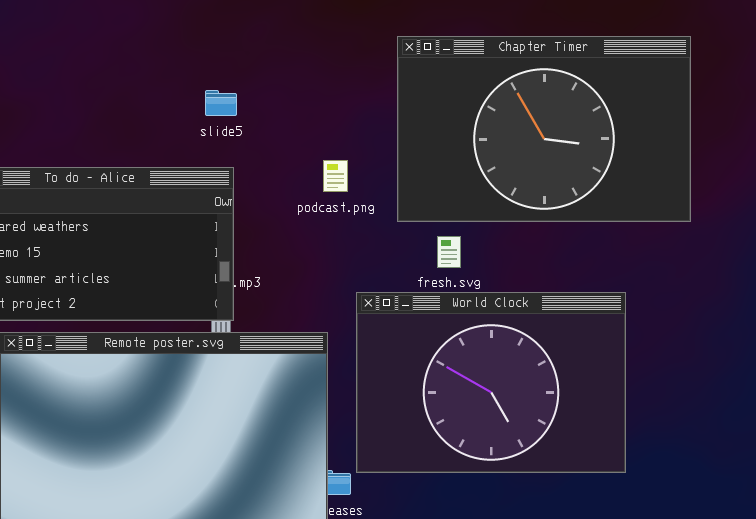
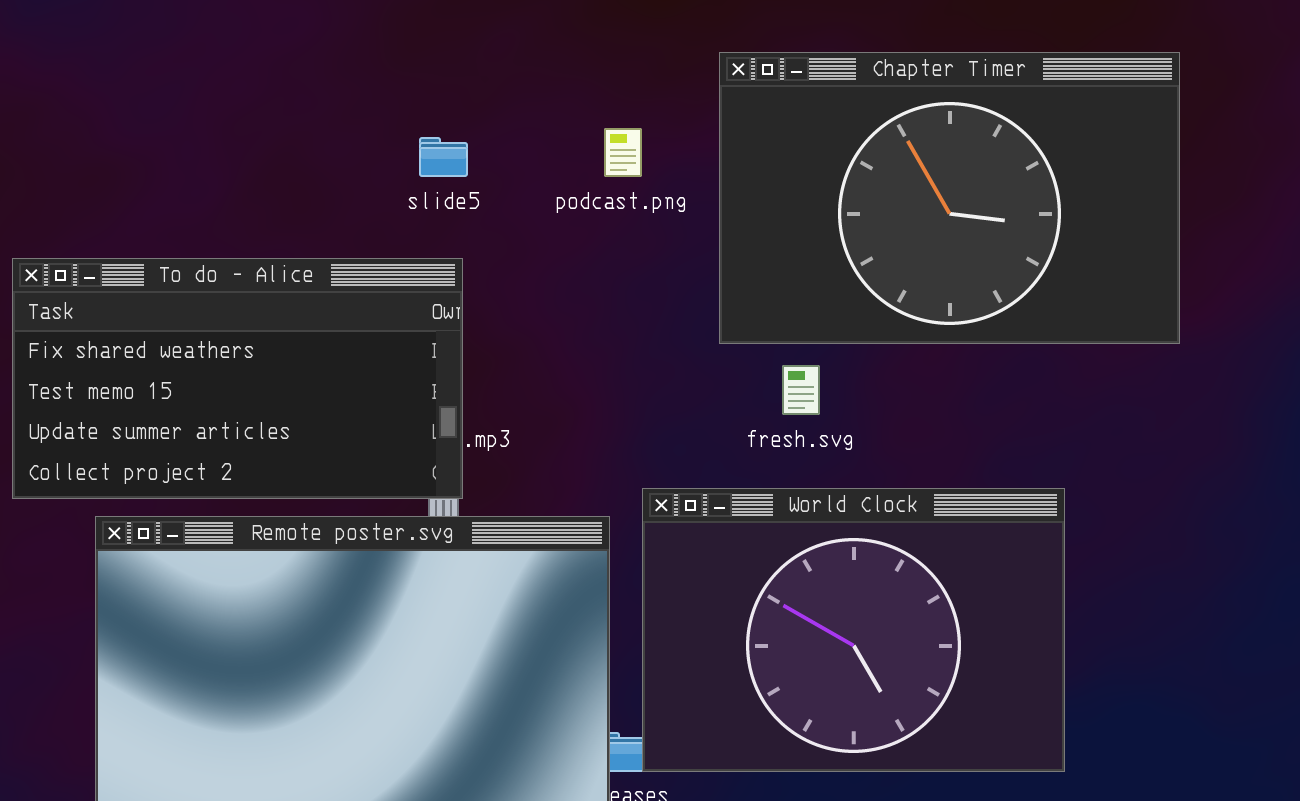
podcast.png: [323,160,348,192] -> [604,128,642,177], moved
World Clock: [356,292,626,473] -> [642,488,1065,772], moved

